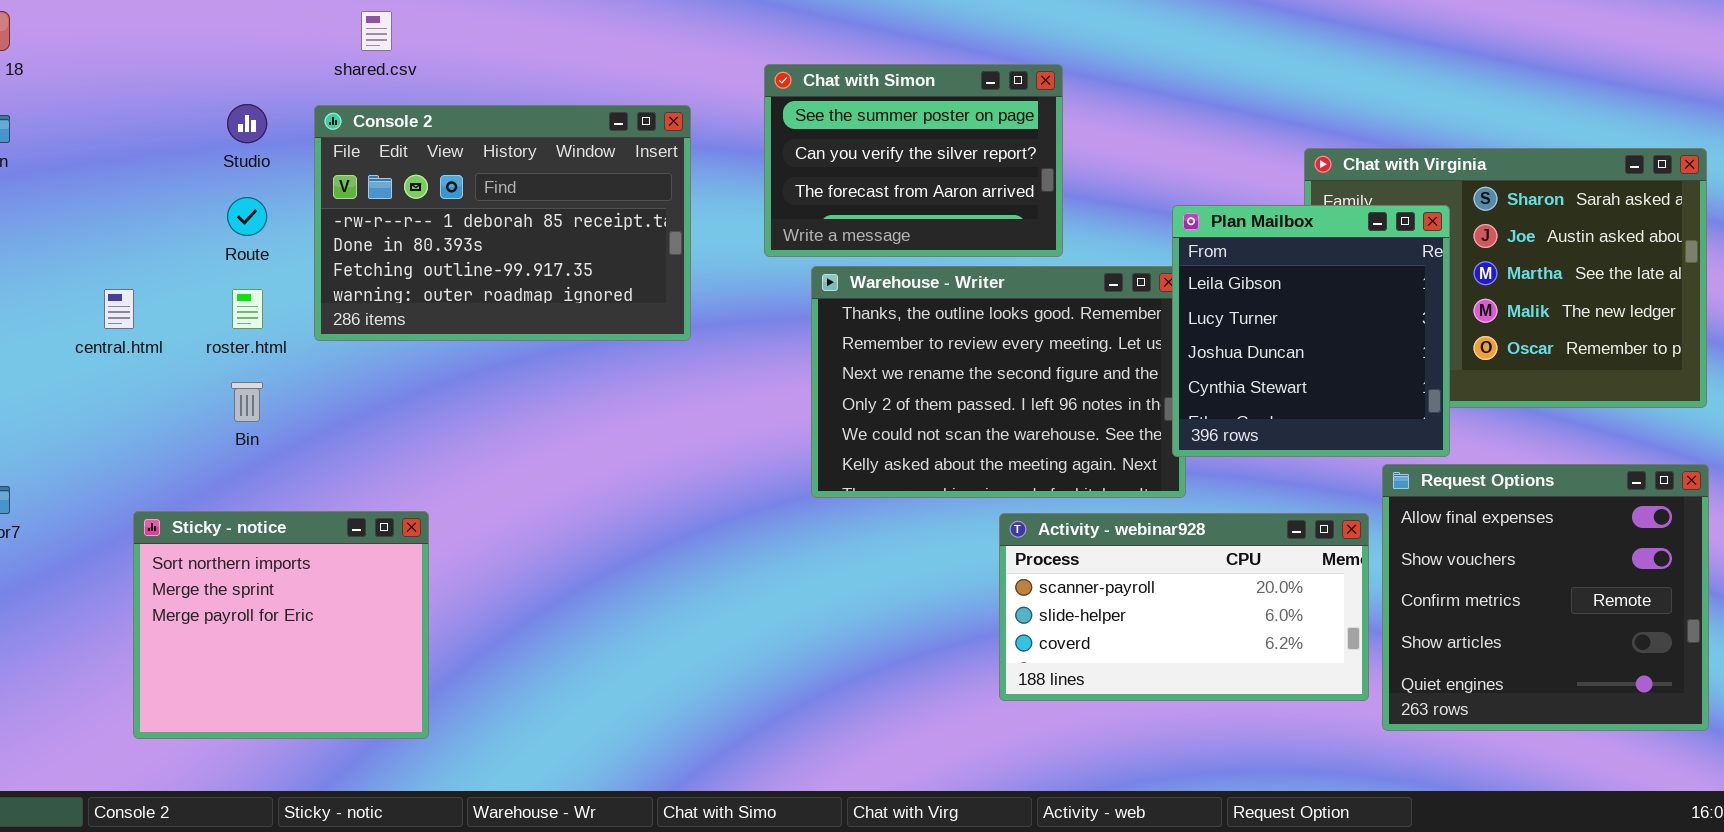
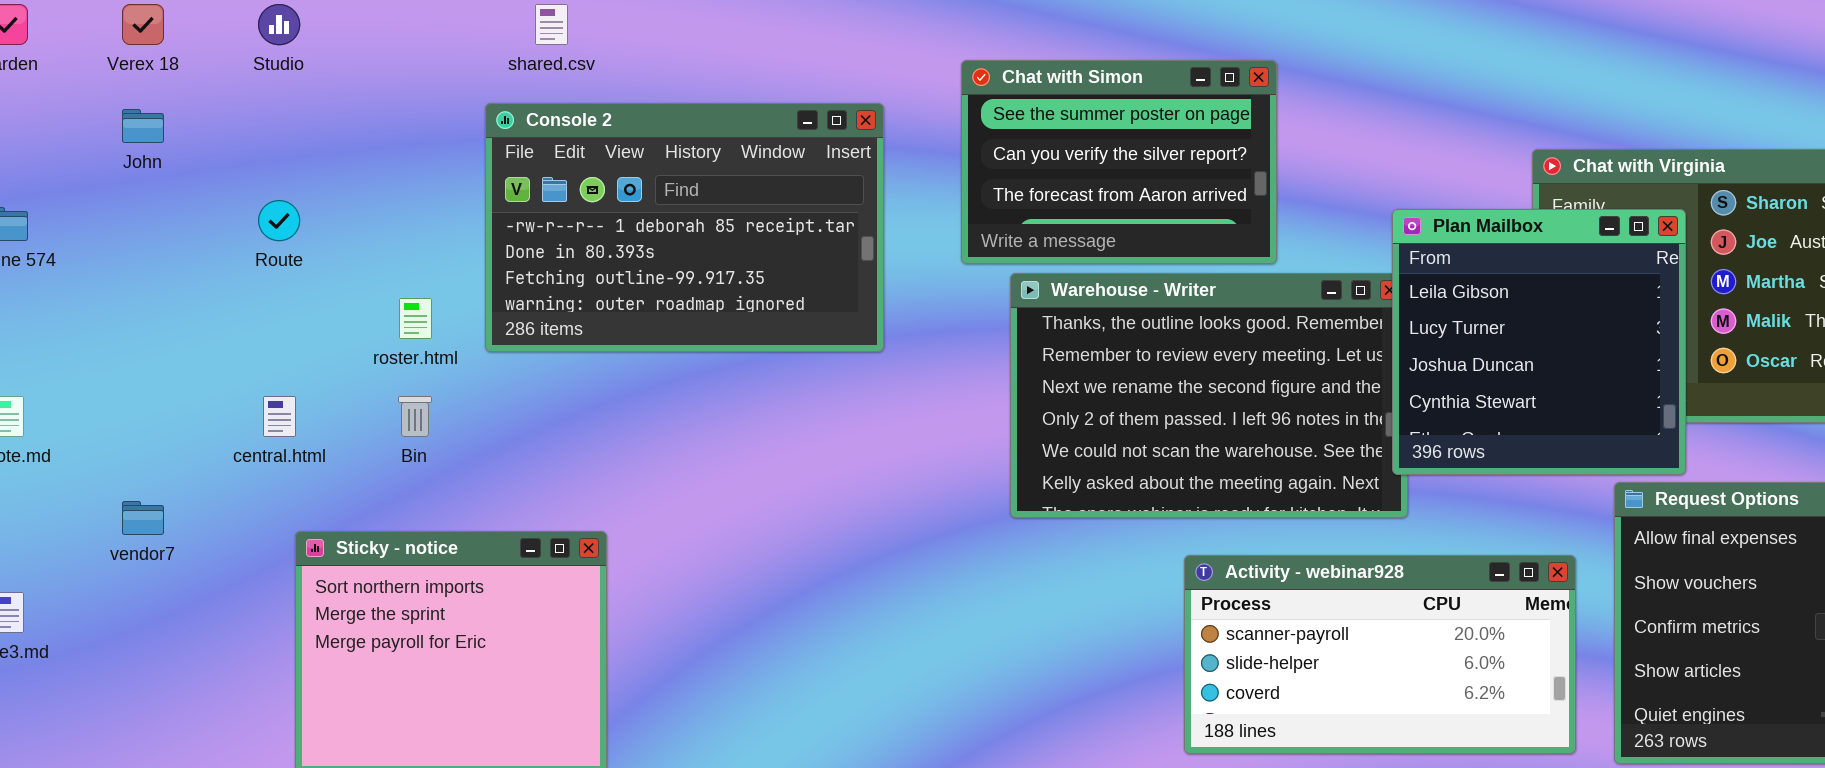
Studio: [227,104,267,143] -> [258,4,300,45], moved
Route: [227,197,267,236] -> [258,200,300,241], moved
central.html: [104,289,134,329] -> [263,396,296,437], moved
Activity - webinar928: [999,513,1369,701] -> [1184,555,1576,754], moved

